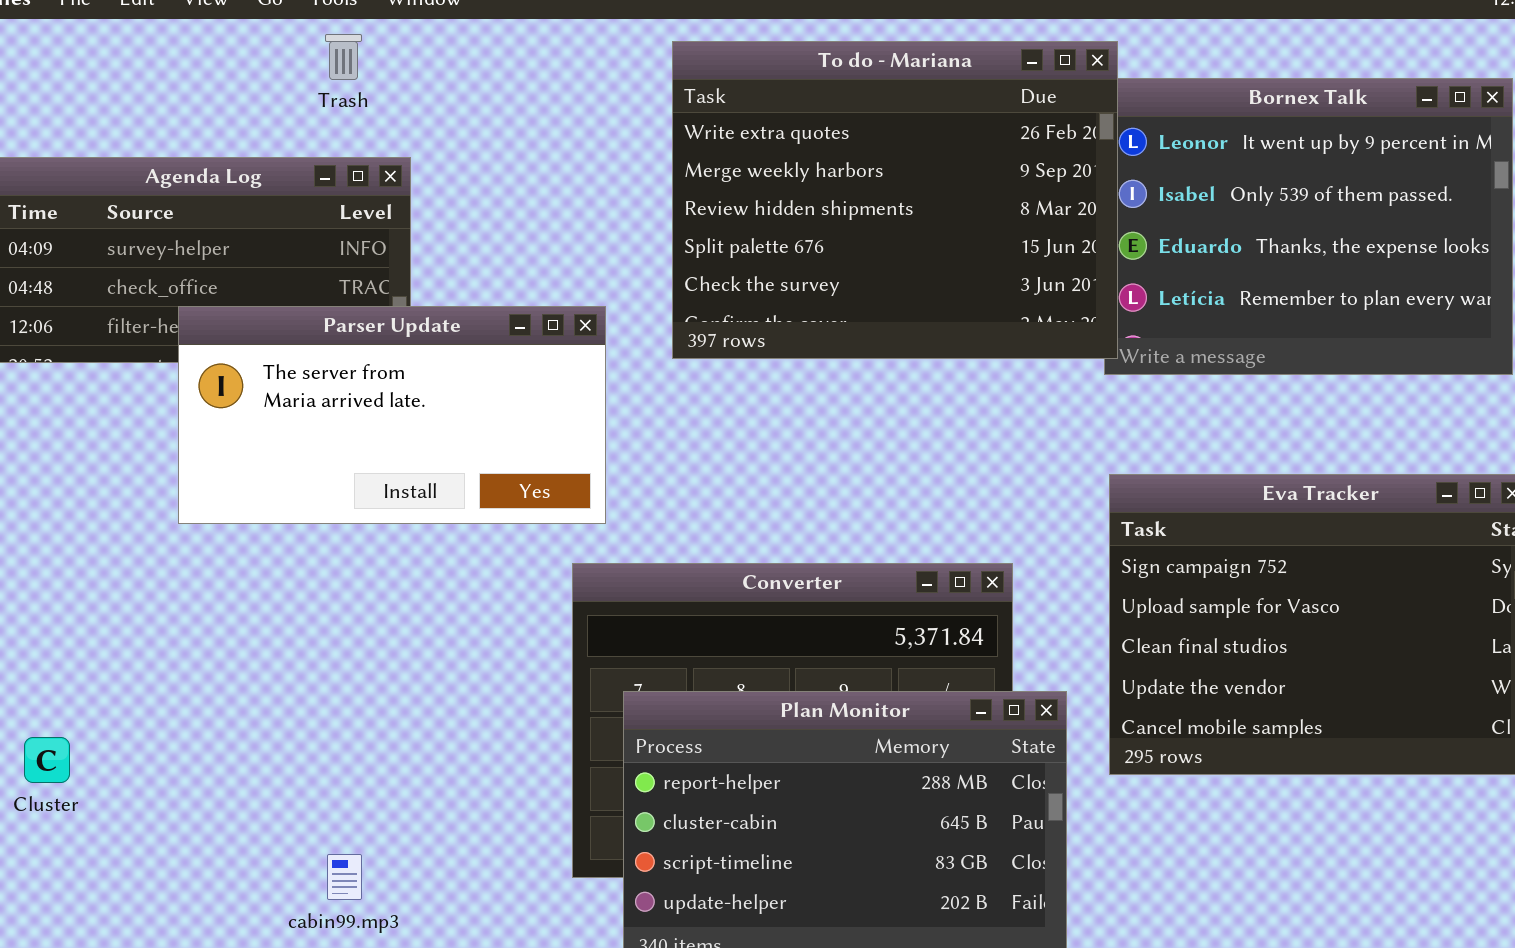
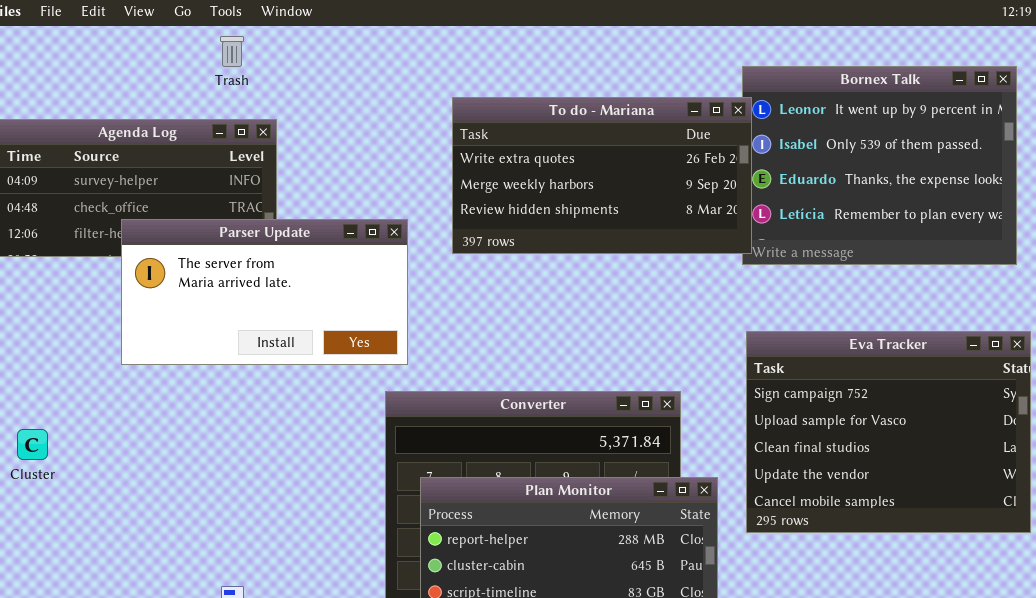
To do - Mariana: [672,41,1118,359] -> [452,97,752,254], resized
Cluster: [24,737,70,783] -> [17,429,48,460], moved

